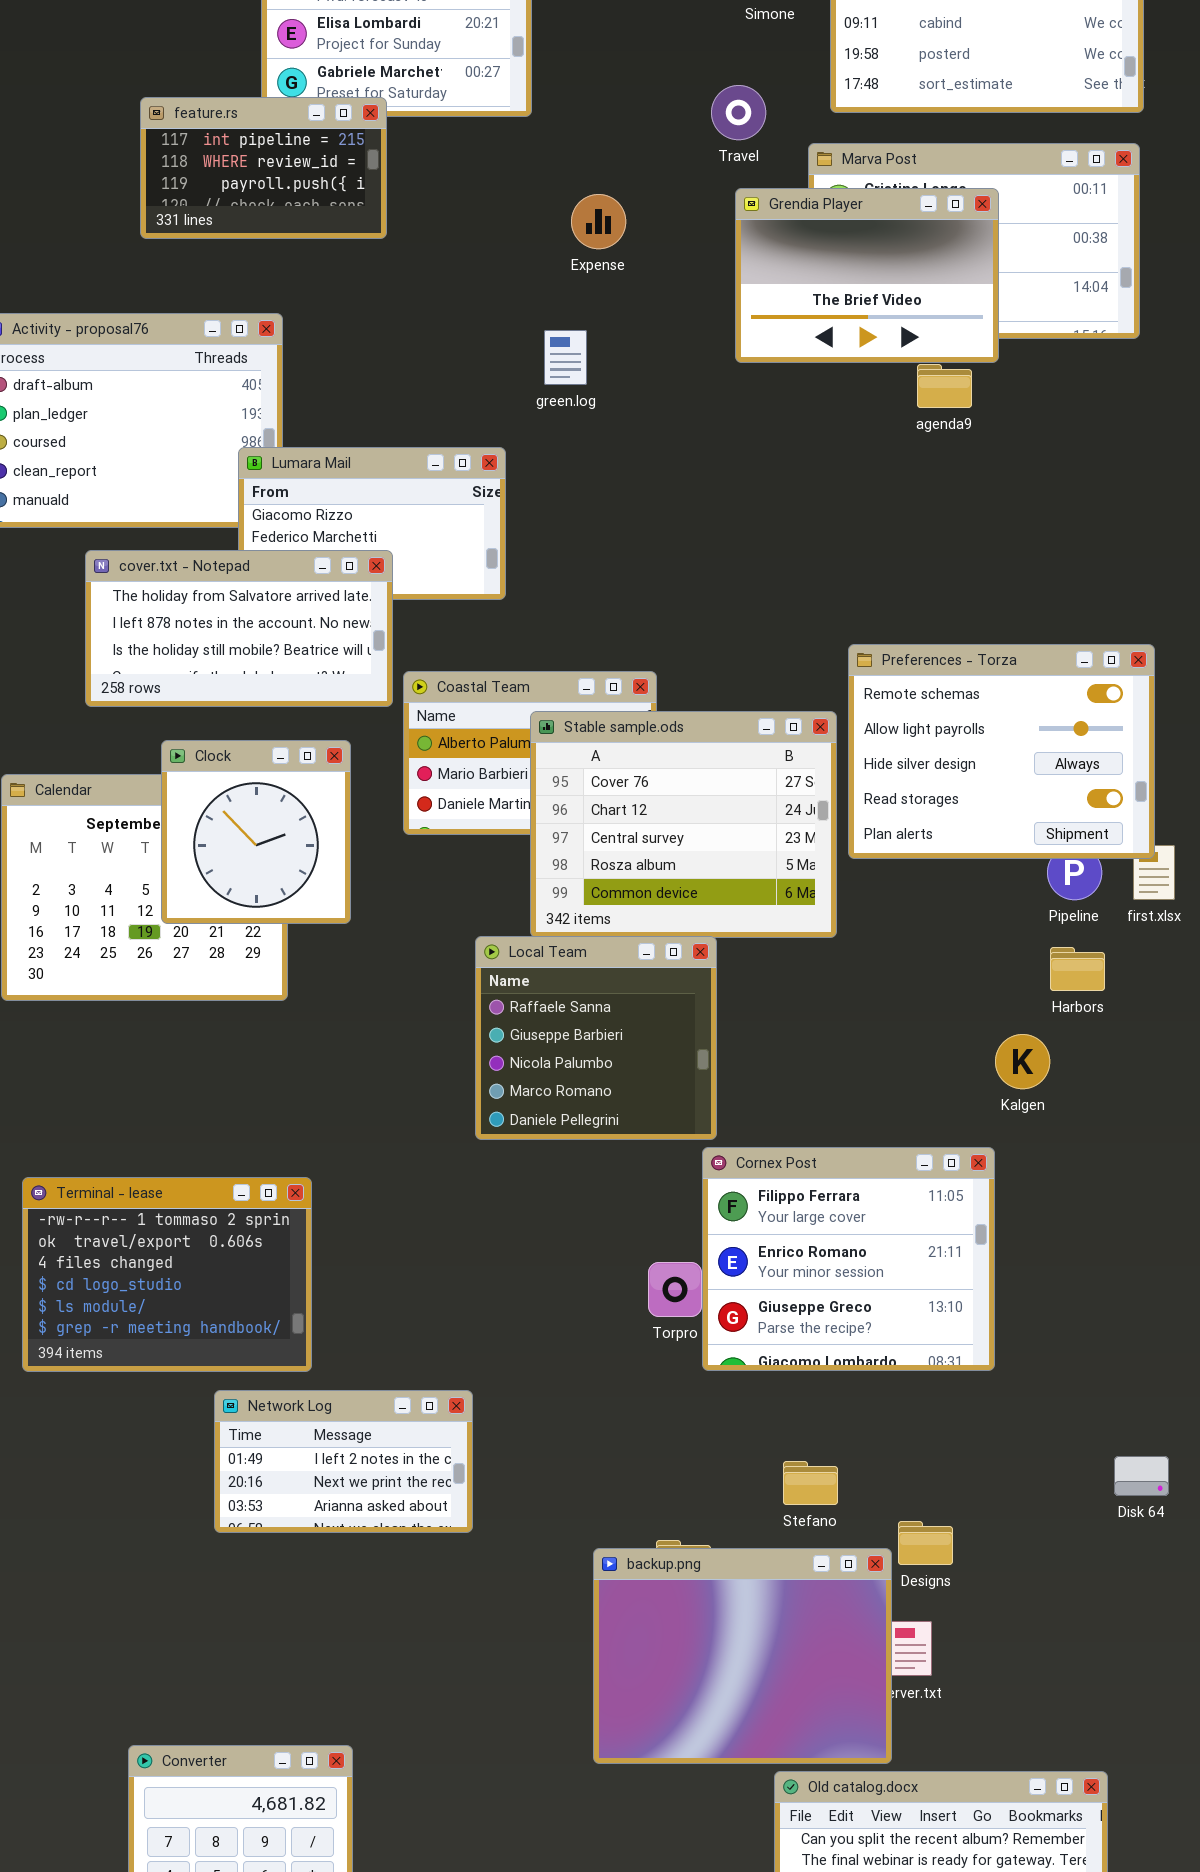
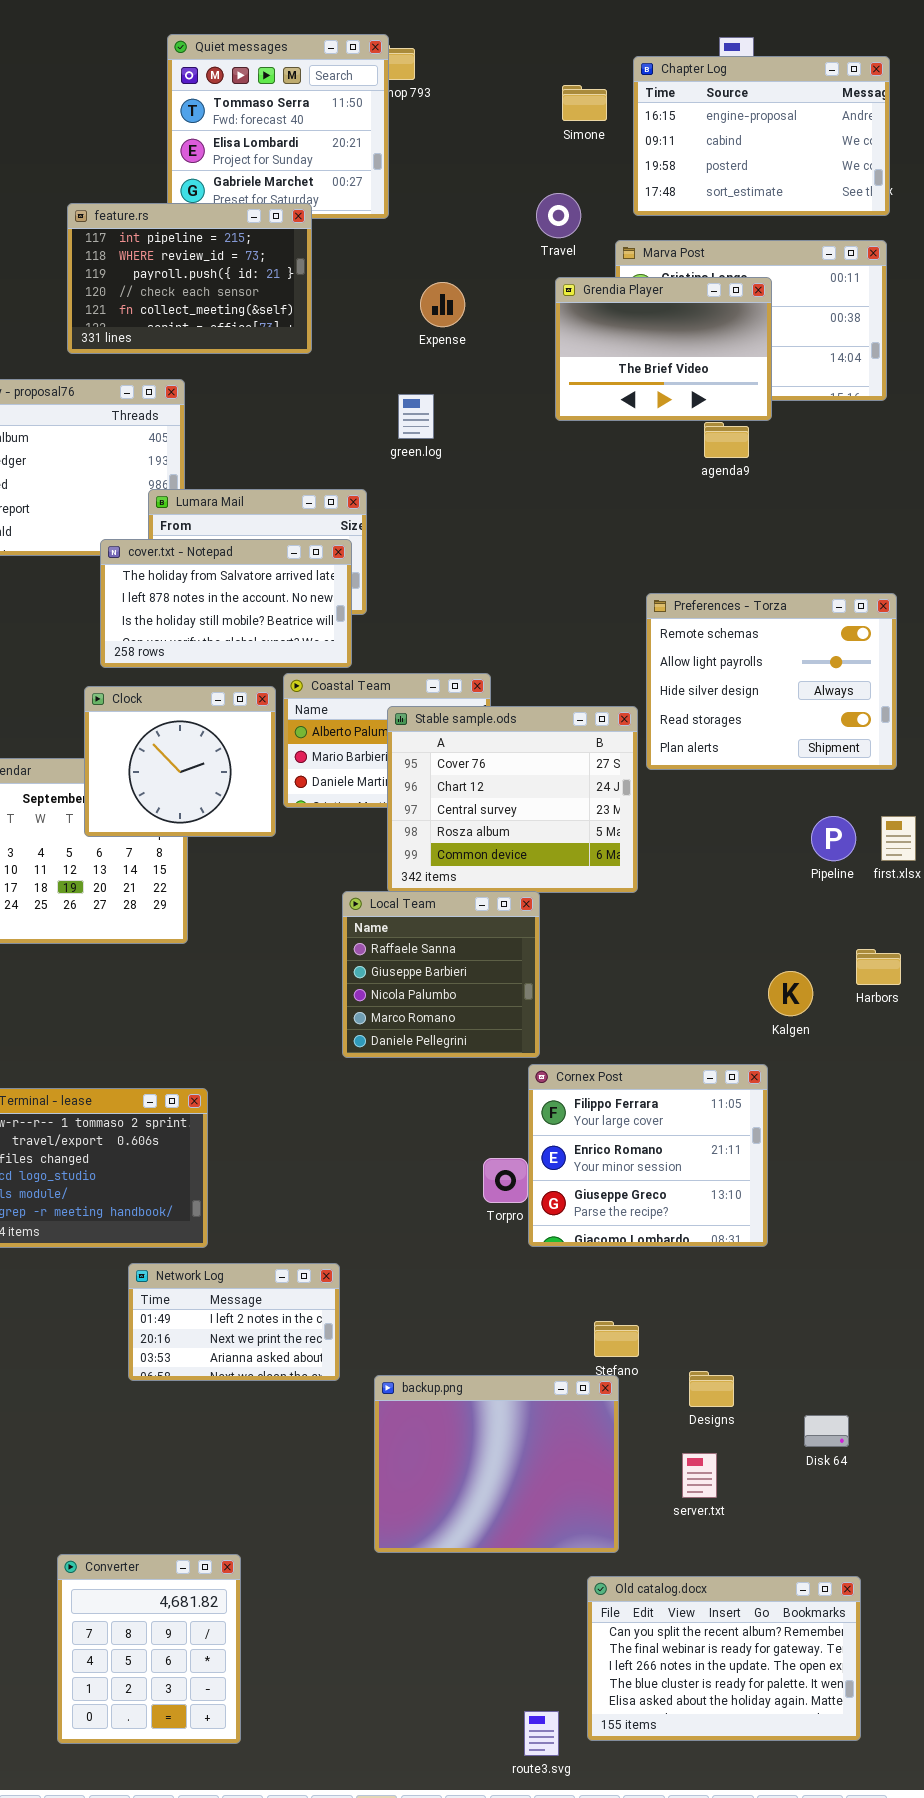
feature.rs: [140,97,387,239] -> [67,203,312,354], resized
cover.txt - Notepad: [85,550,393,707] -> [100,539,352,668], moved
Preferences - Torza: [848,644,1155,859] -> [646,593,897,770], moved
Clock: [161,740,351,924] -> [84,686,276,837], moved, resized
Harbors: [1050,947,1105,991] -> [856,949,901,985], moved
Disk 64: [1114,1456,1169,1496] -> [804,1415,849,1447], moved
backup.png: [593,1548,892,1764] -> [374,1375,619,1553], moved

